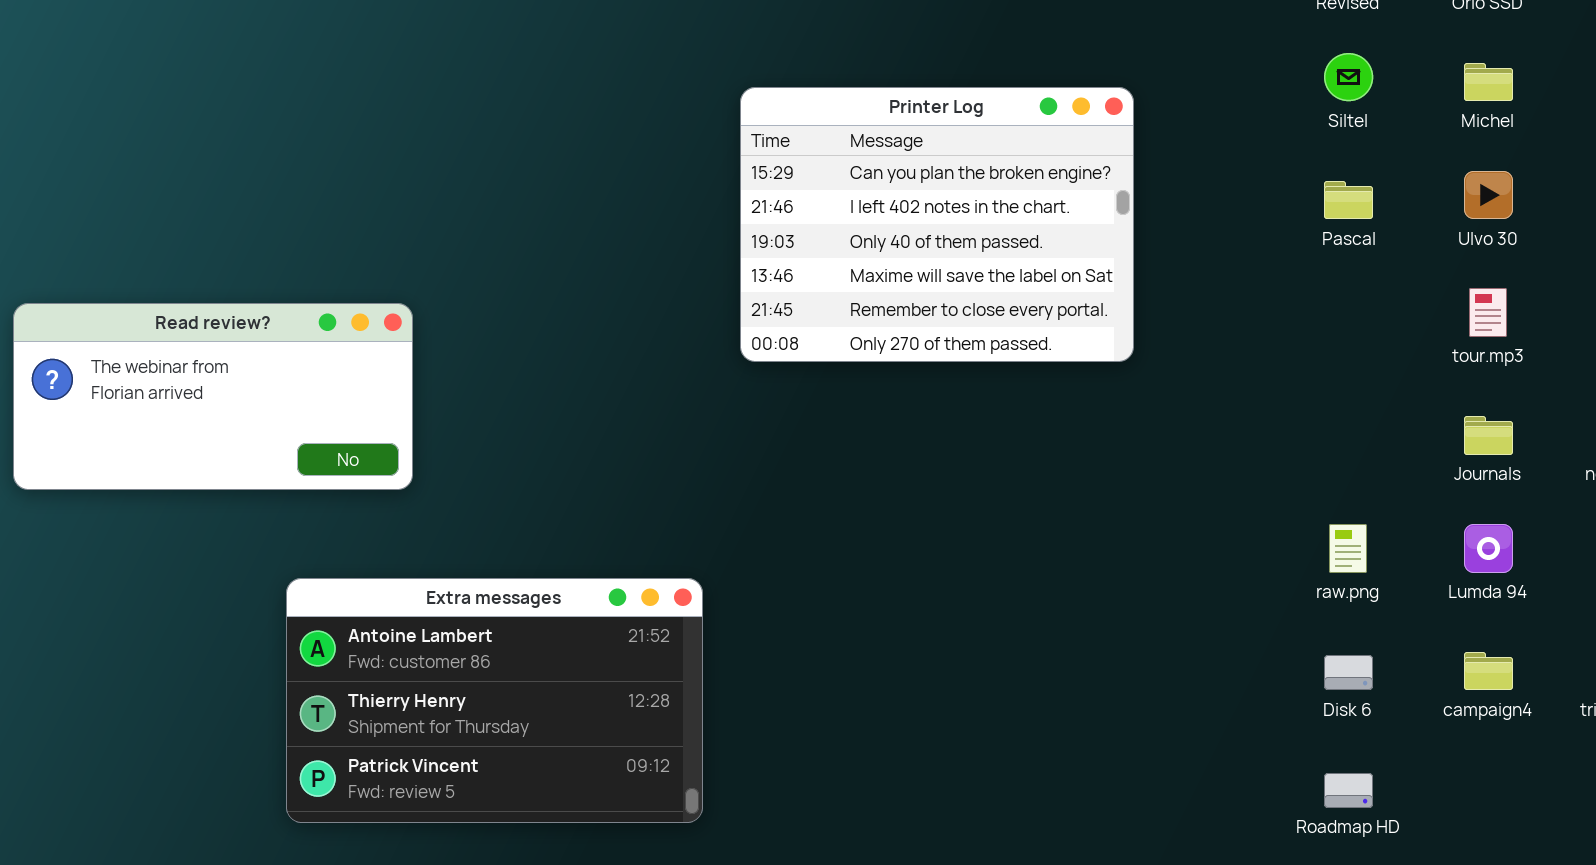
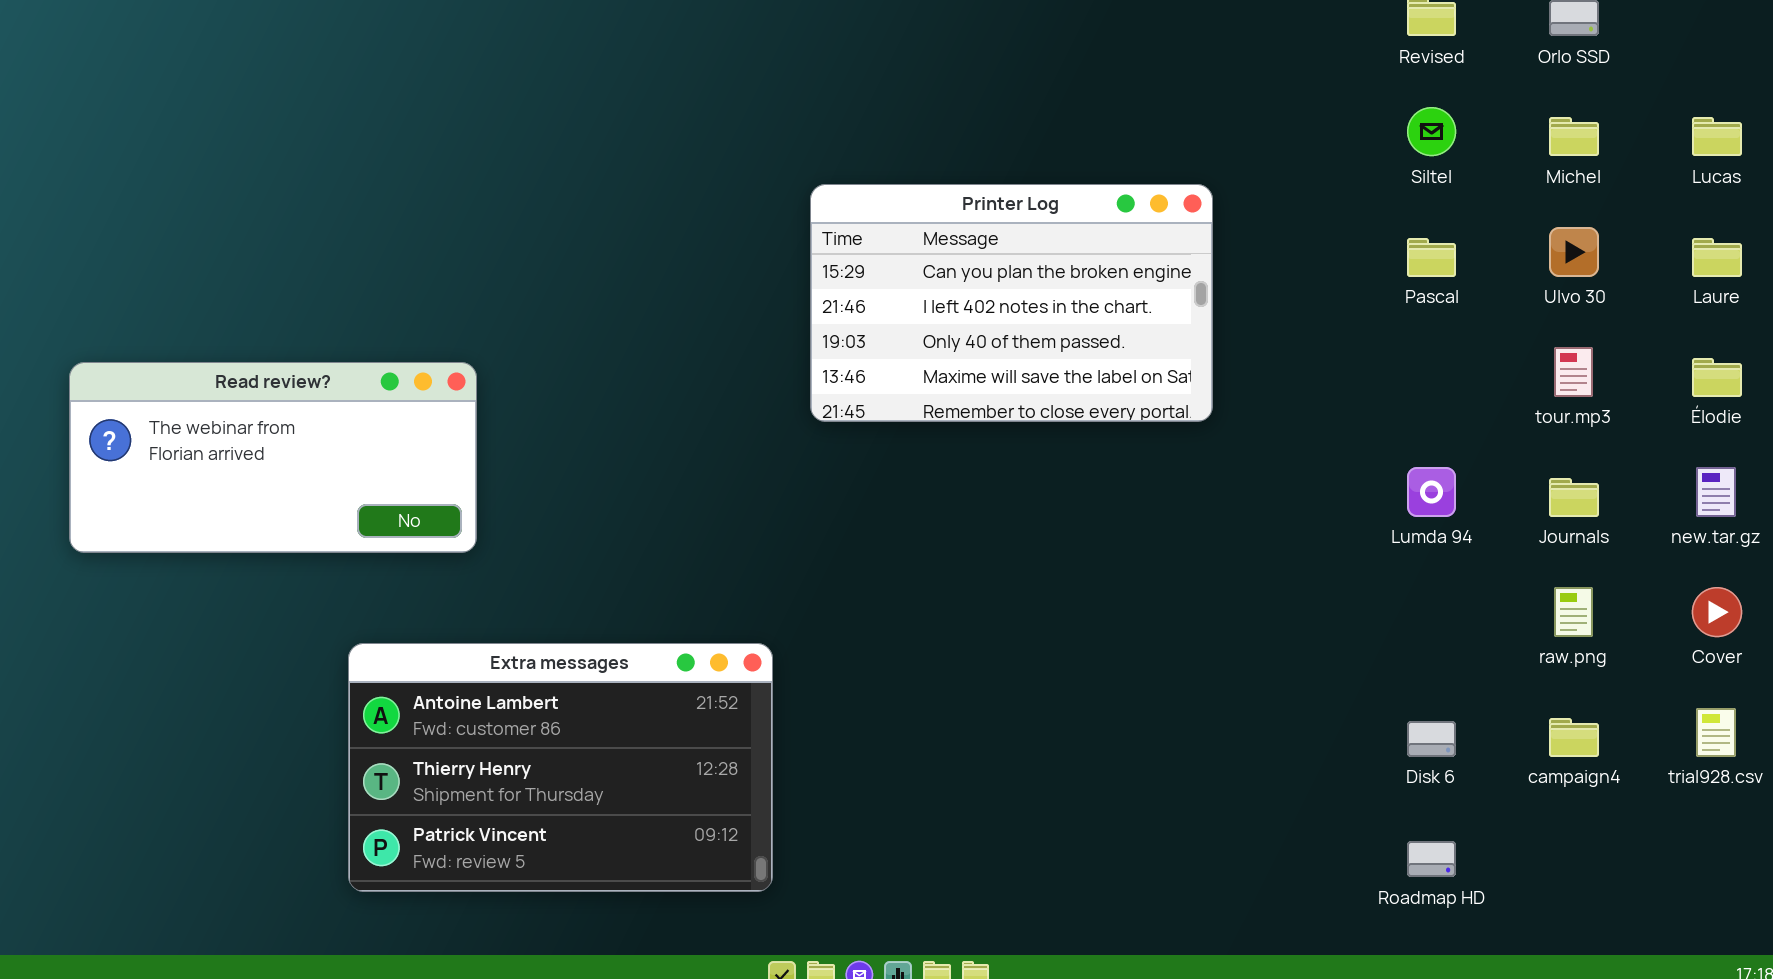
Printer Log: [740,87,1134,362] -> [810,184,1213,422], resized
raw.png: [1329,524,1367,573] -> [1554,587,1593,637], moved
Lumda 94: [1464,524,1513,573] -> [1407,467,1456,517], moved

